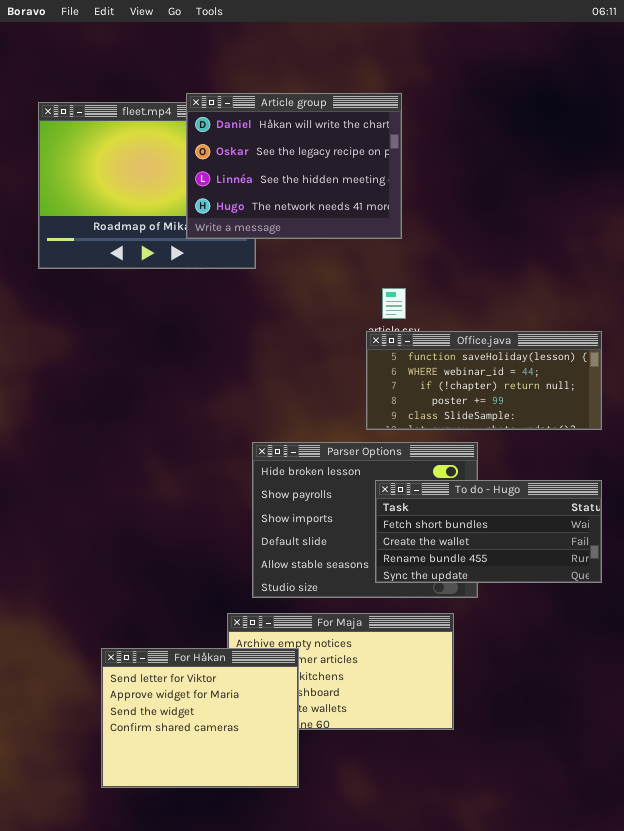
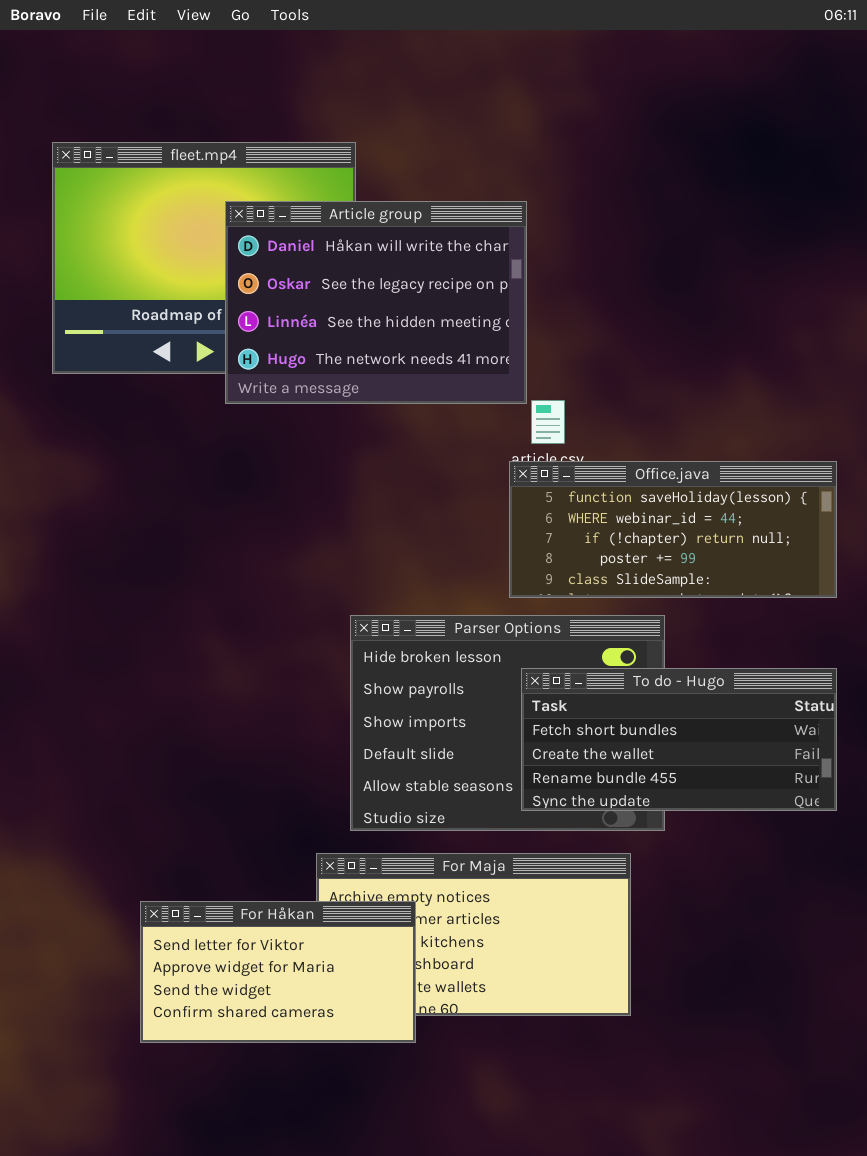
Article group: [186,93,402,239] -> [225,201,527,404], moved
For Håkan: [101,648,299,788] -> [140,901,416,1043], resized

